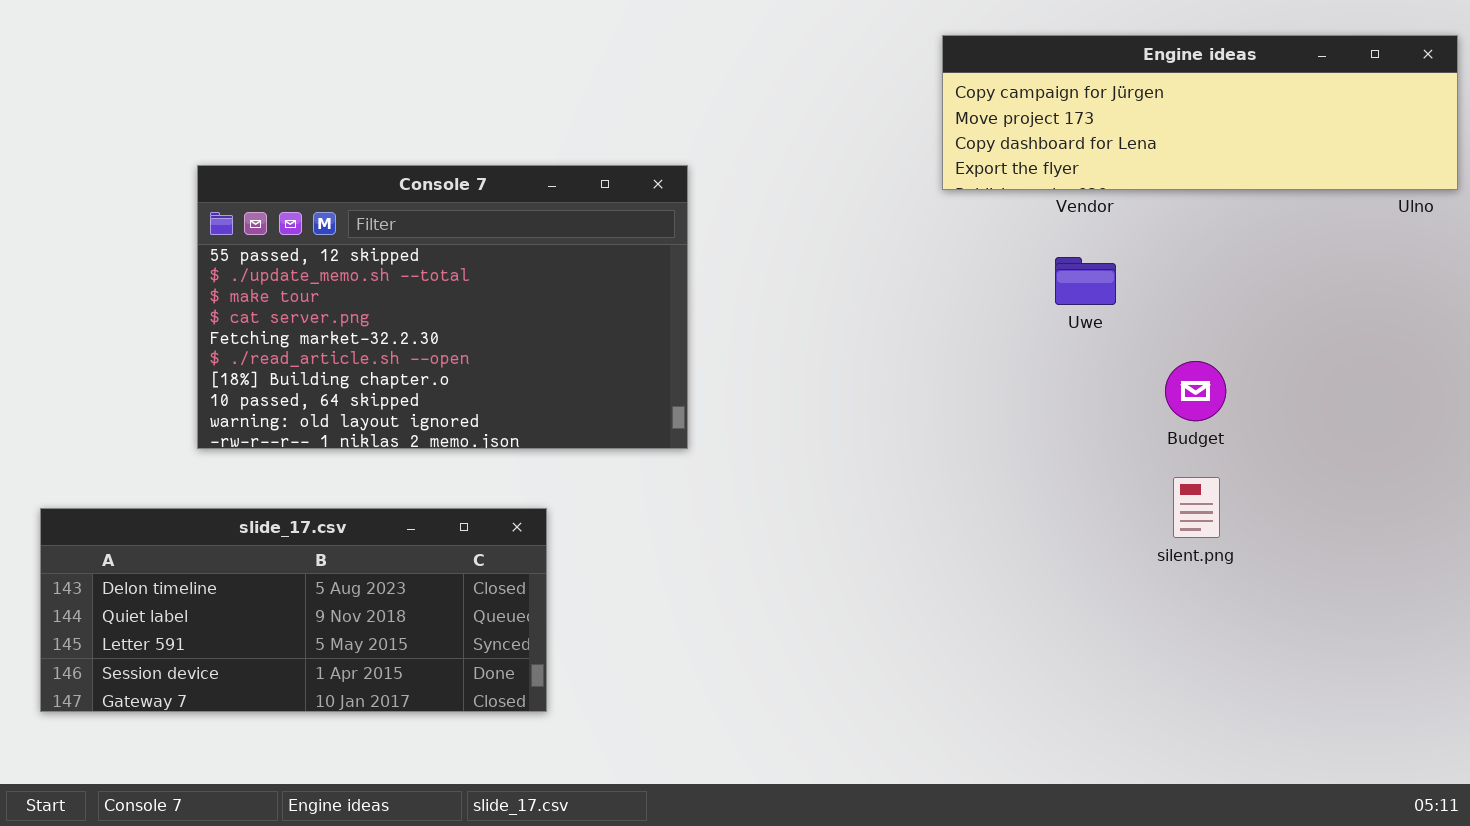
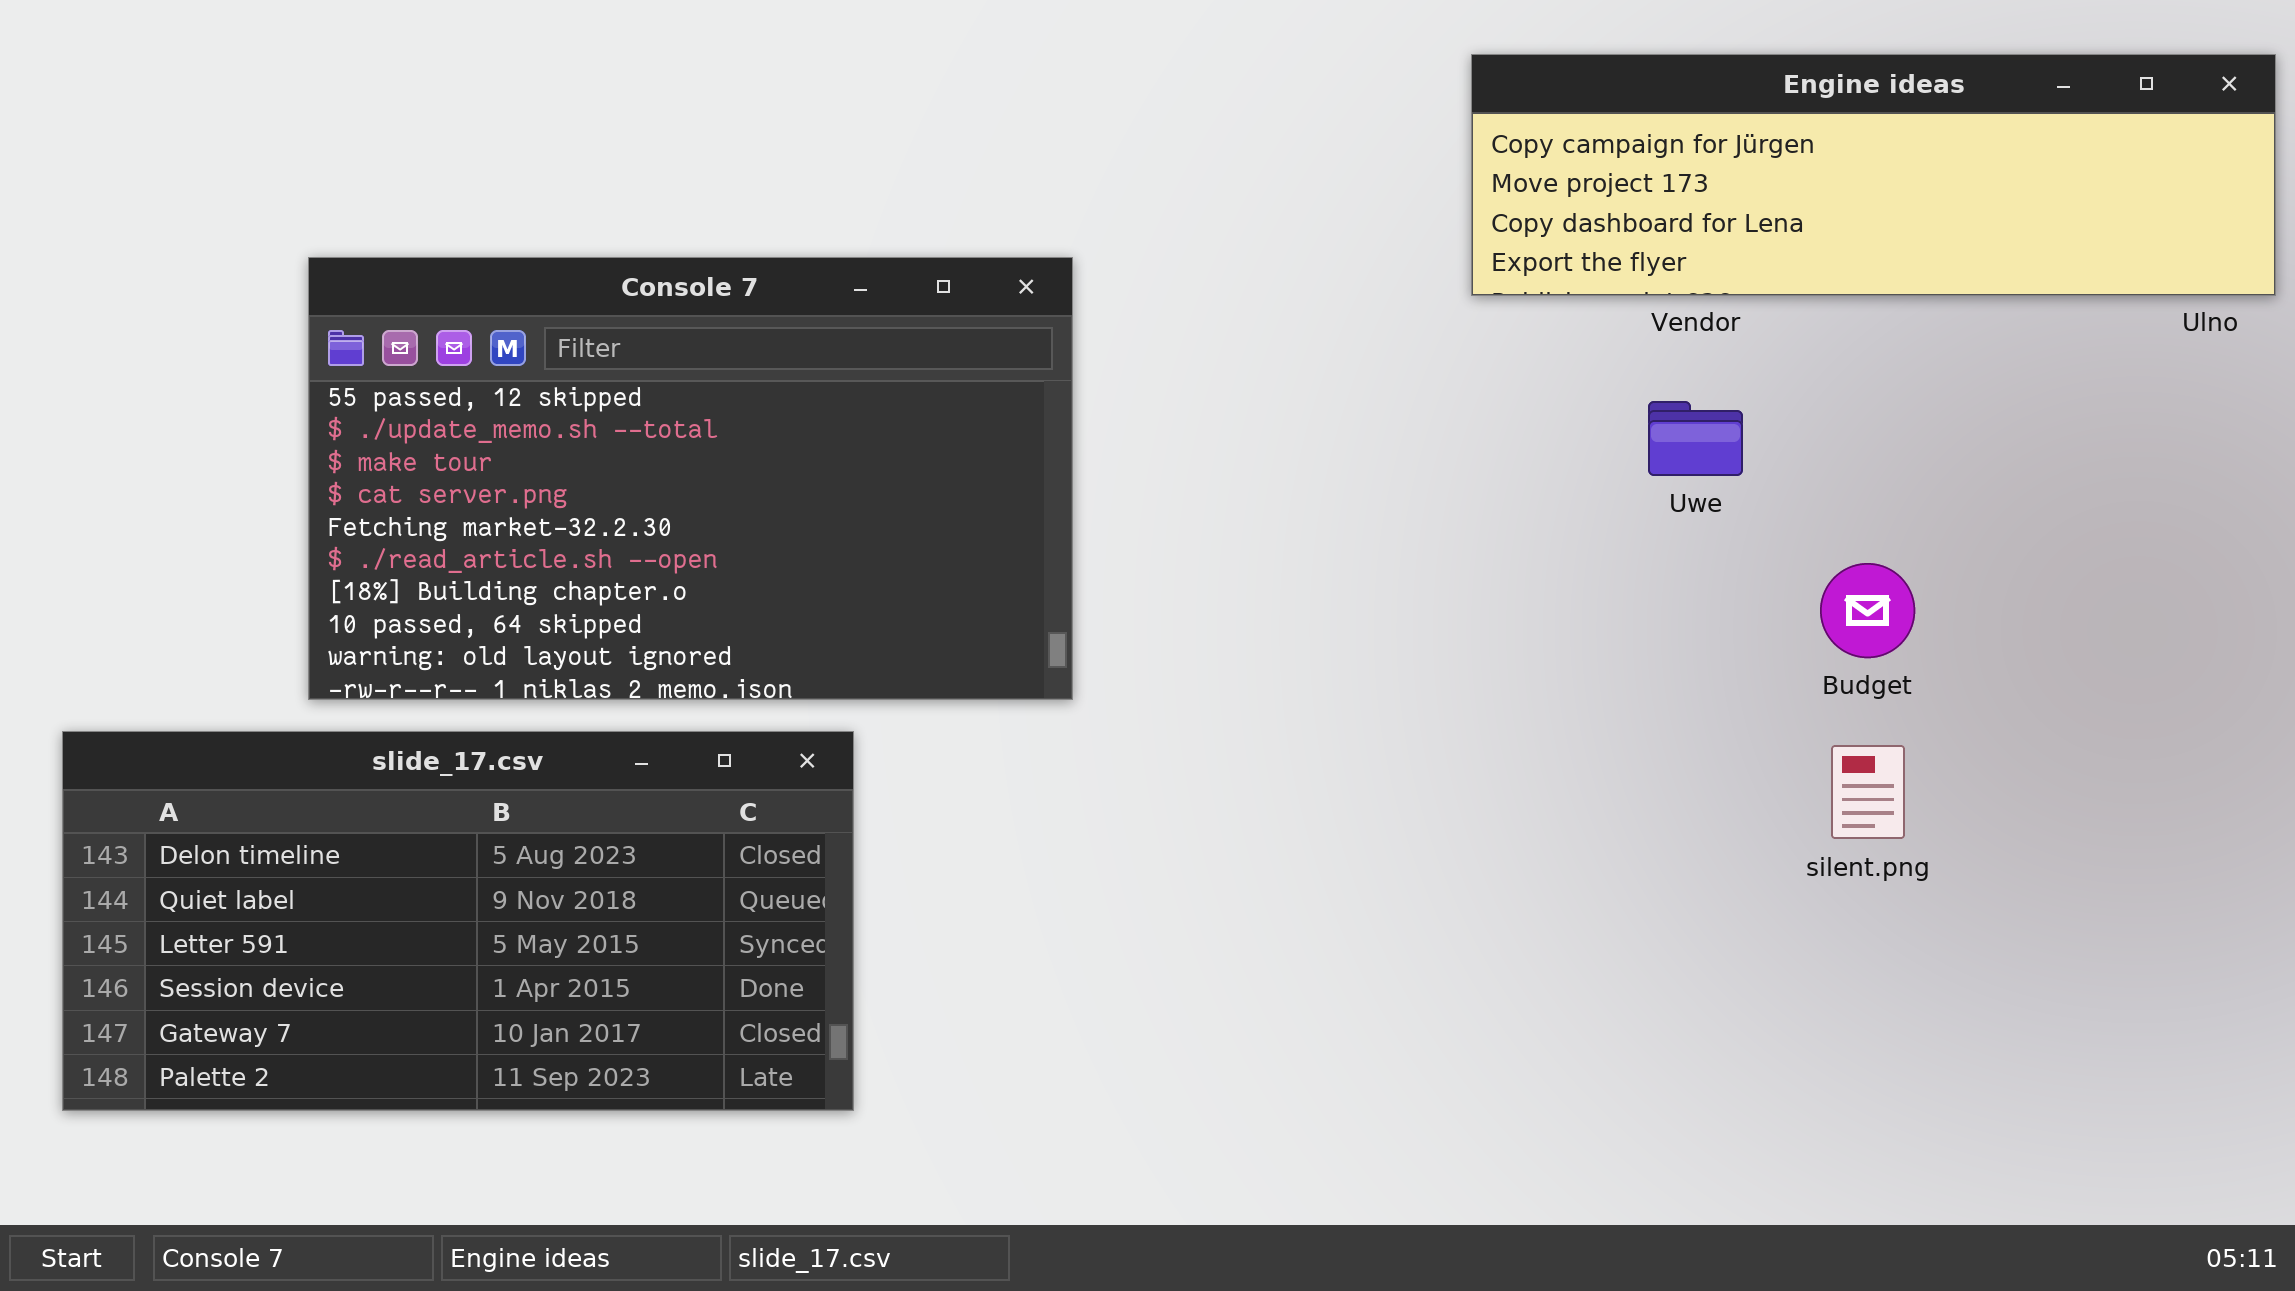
slide_17.csv: [40,508,547,712] -> [62,731,854,1111], resized

